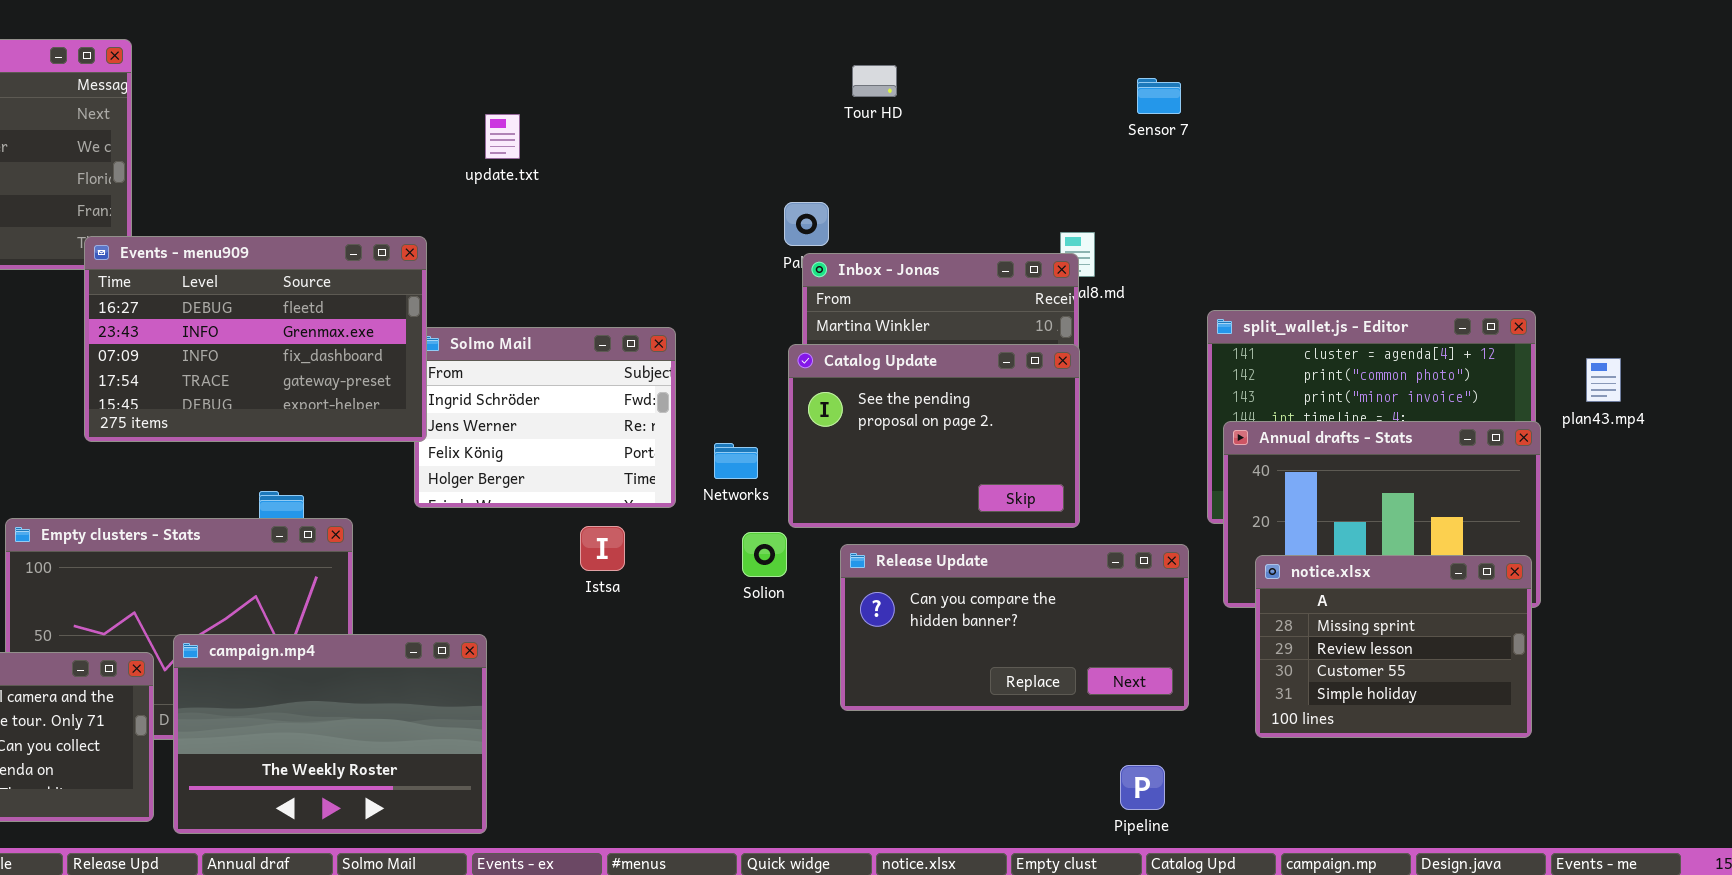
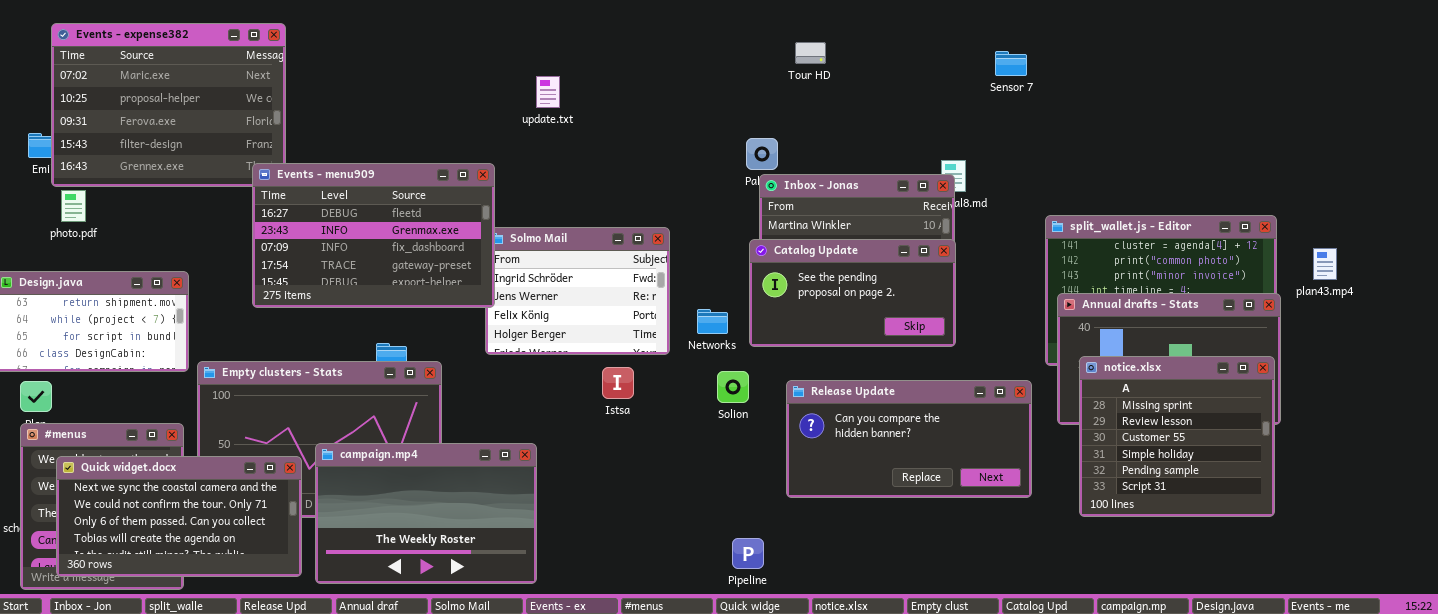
Catalog Update: [788,344,1080,528] -> [749,239,956,347], resized
notice.xlsx: [1255,555,1532,738] -> [1079,356,1275,517], resized
Pipeline: [1120,765,1165,810] -> [732,538,764,569], moved

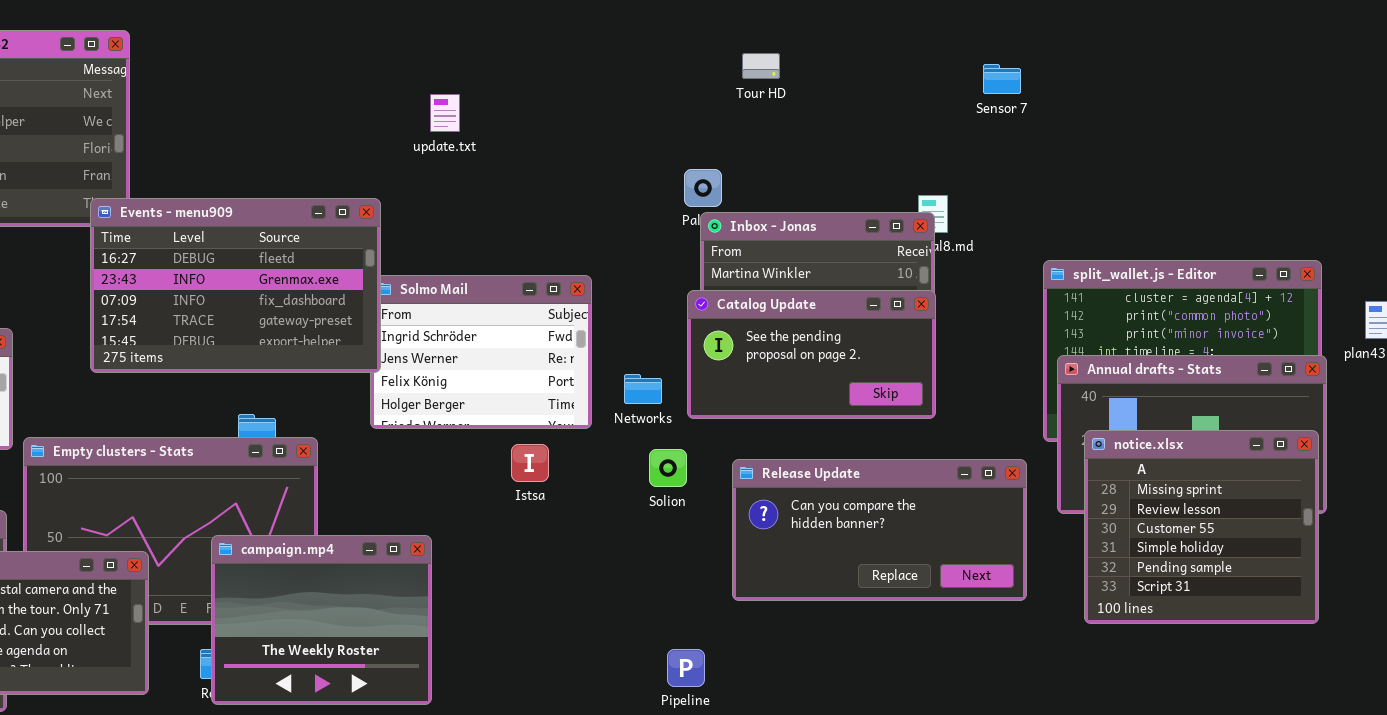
campaign.mp4: [315,443,537,584] -> [211,535,432,705], resized

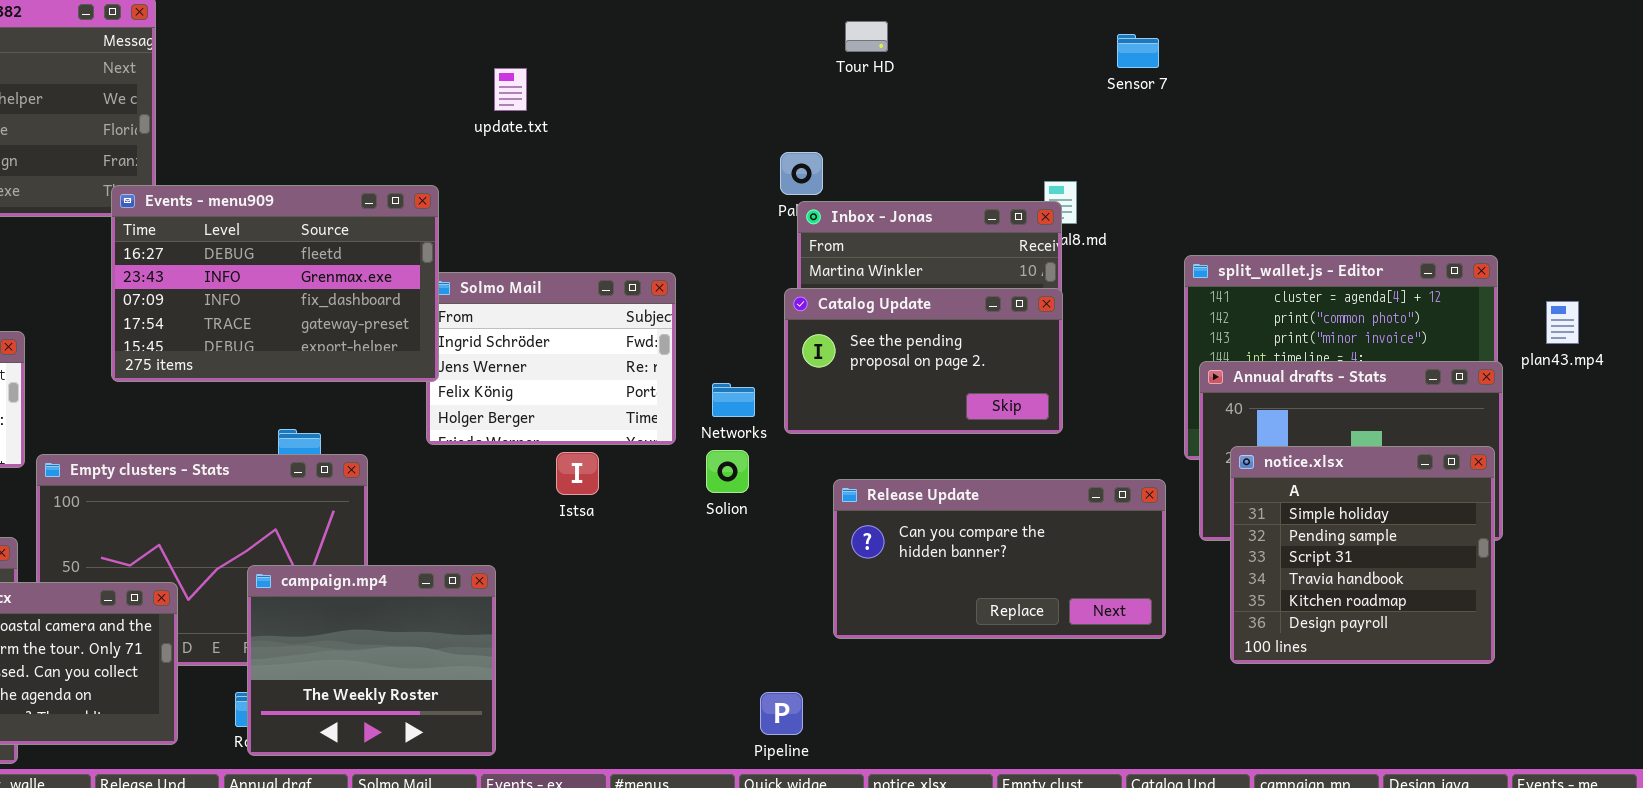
notice.xlsx: [1084,430,1319,624] -> [1230,446,1495,664], scrolled down 3 rows
Istsa: [511,444,549,482] -> [556,452,599,495], moved
Solion: [649,449,687,487] -> [706,450,749,493], moved

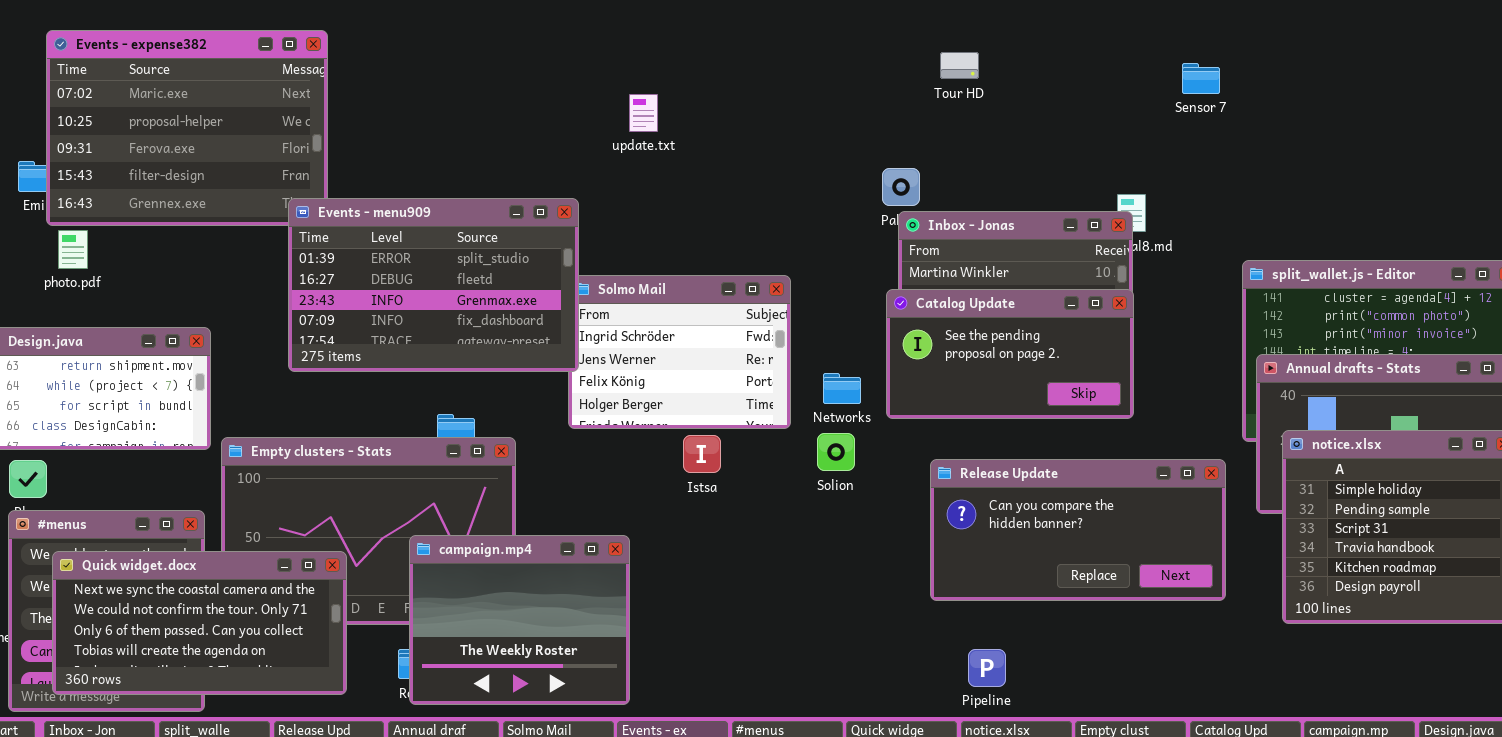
Events - menu909: [111,185,439,382] -> [288,198,579,372], scrolled up 1 row
Pipeline: [760,692,803,735] -> [968,649,1006,687], moved

